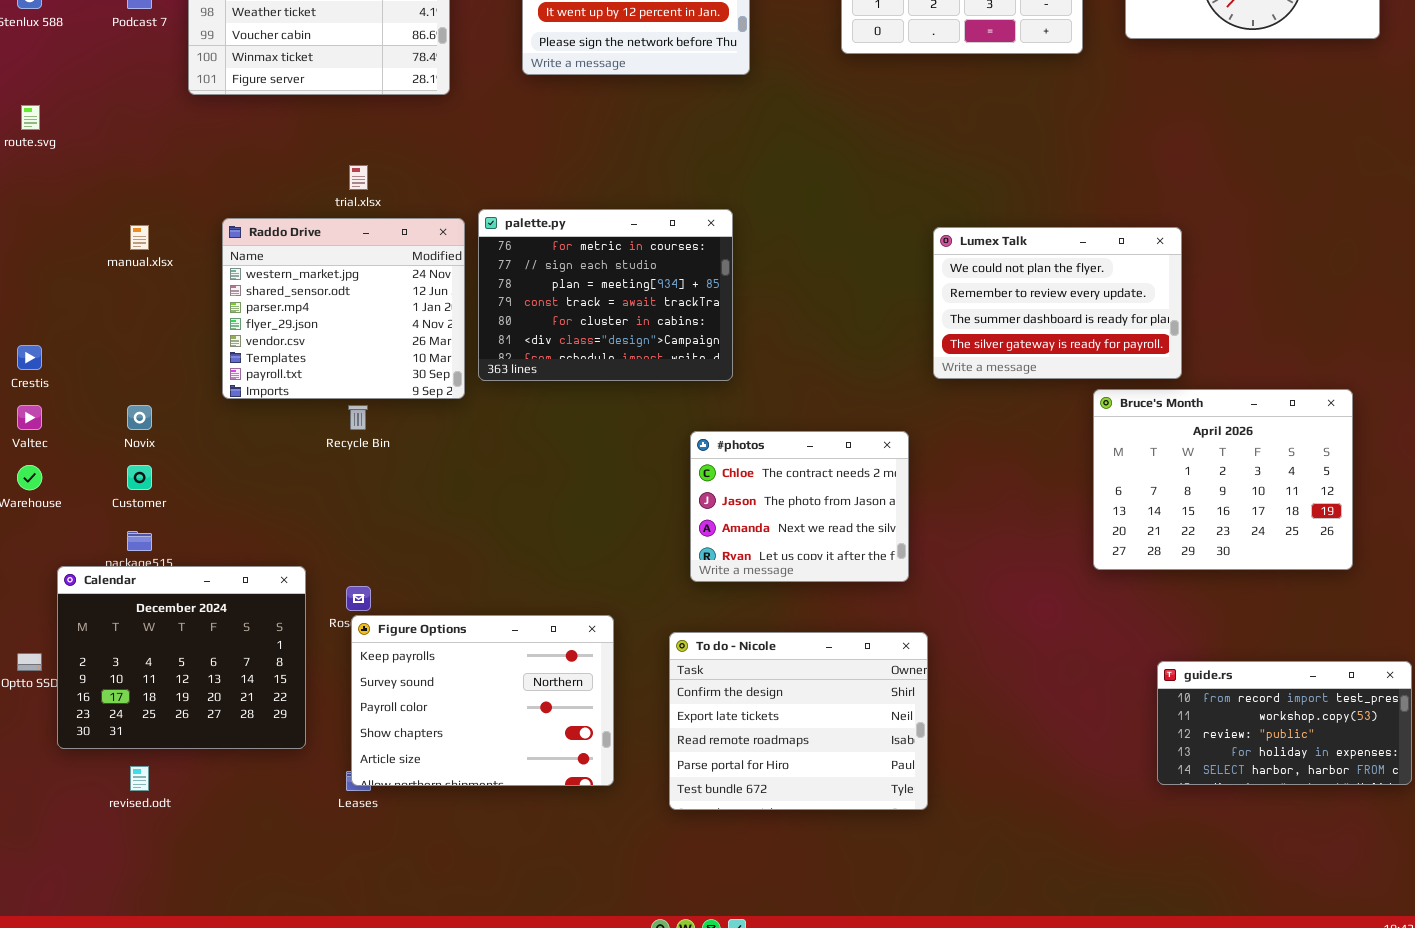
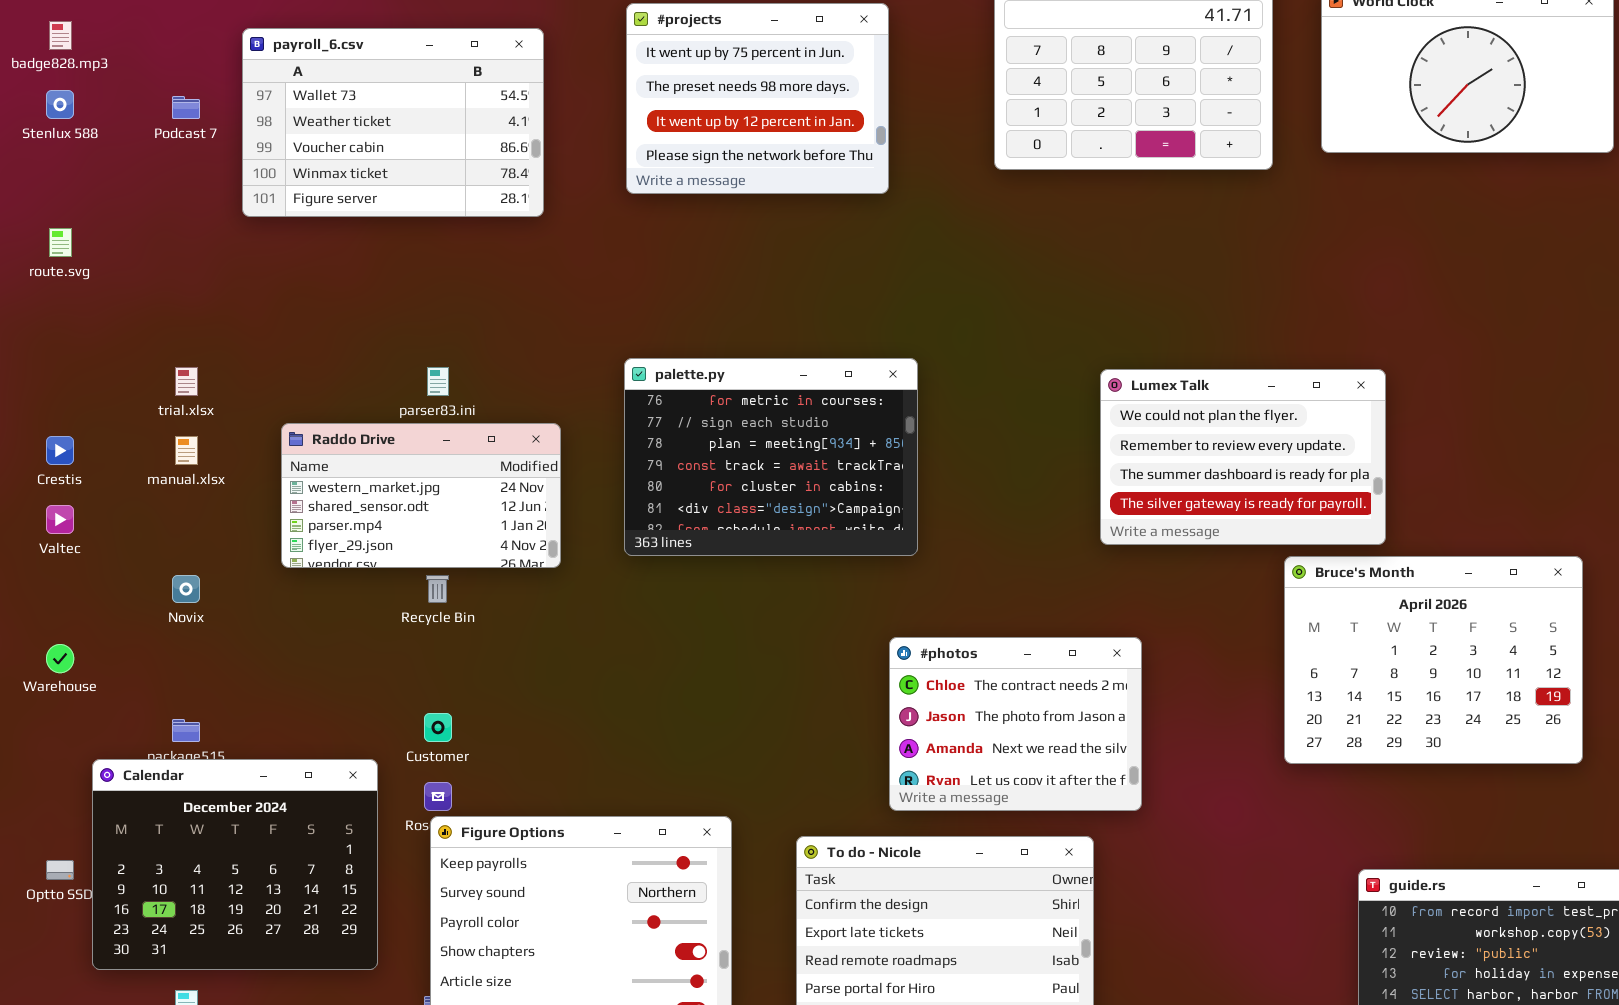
trial.xlsx: [349,165,368,190] -> [175,367,198,396], moved
palette.py: [478,209,733,381] -> [624,358,918,556], moved
Raddo Drive: [222,218,465,399] -> [281,423,561,568], resized
manual.xlsx: [130,225,149,250] -> [175,436,198,465], moved
Crestis: [17,345,42,370] -> [46,436,74,465], moved
Valtec: [17,405,42,430] -> [46,505,74,534], moved
#photos: [690,431,909,582] -> [889,637,1142,811], moved
Customer: [127,465,152,490] -> [424,713,452,742], moved

